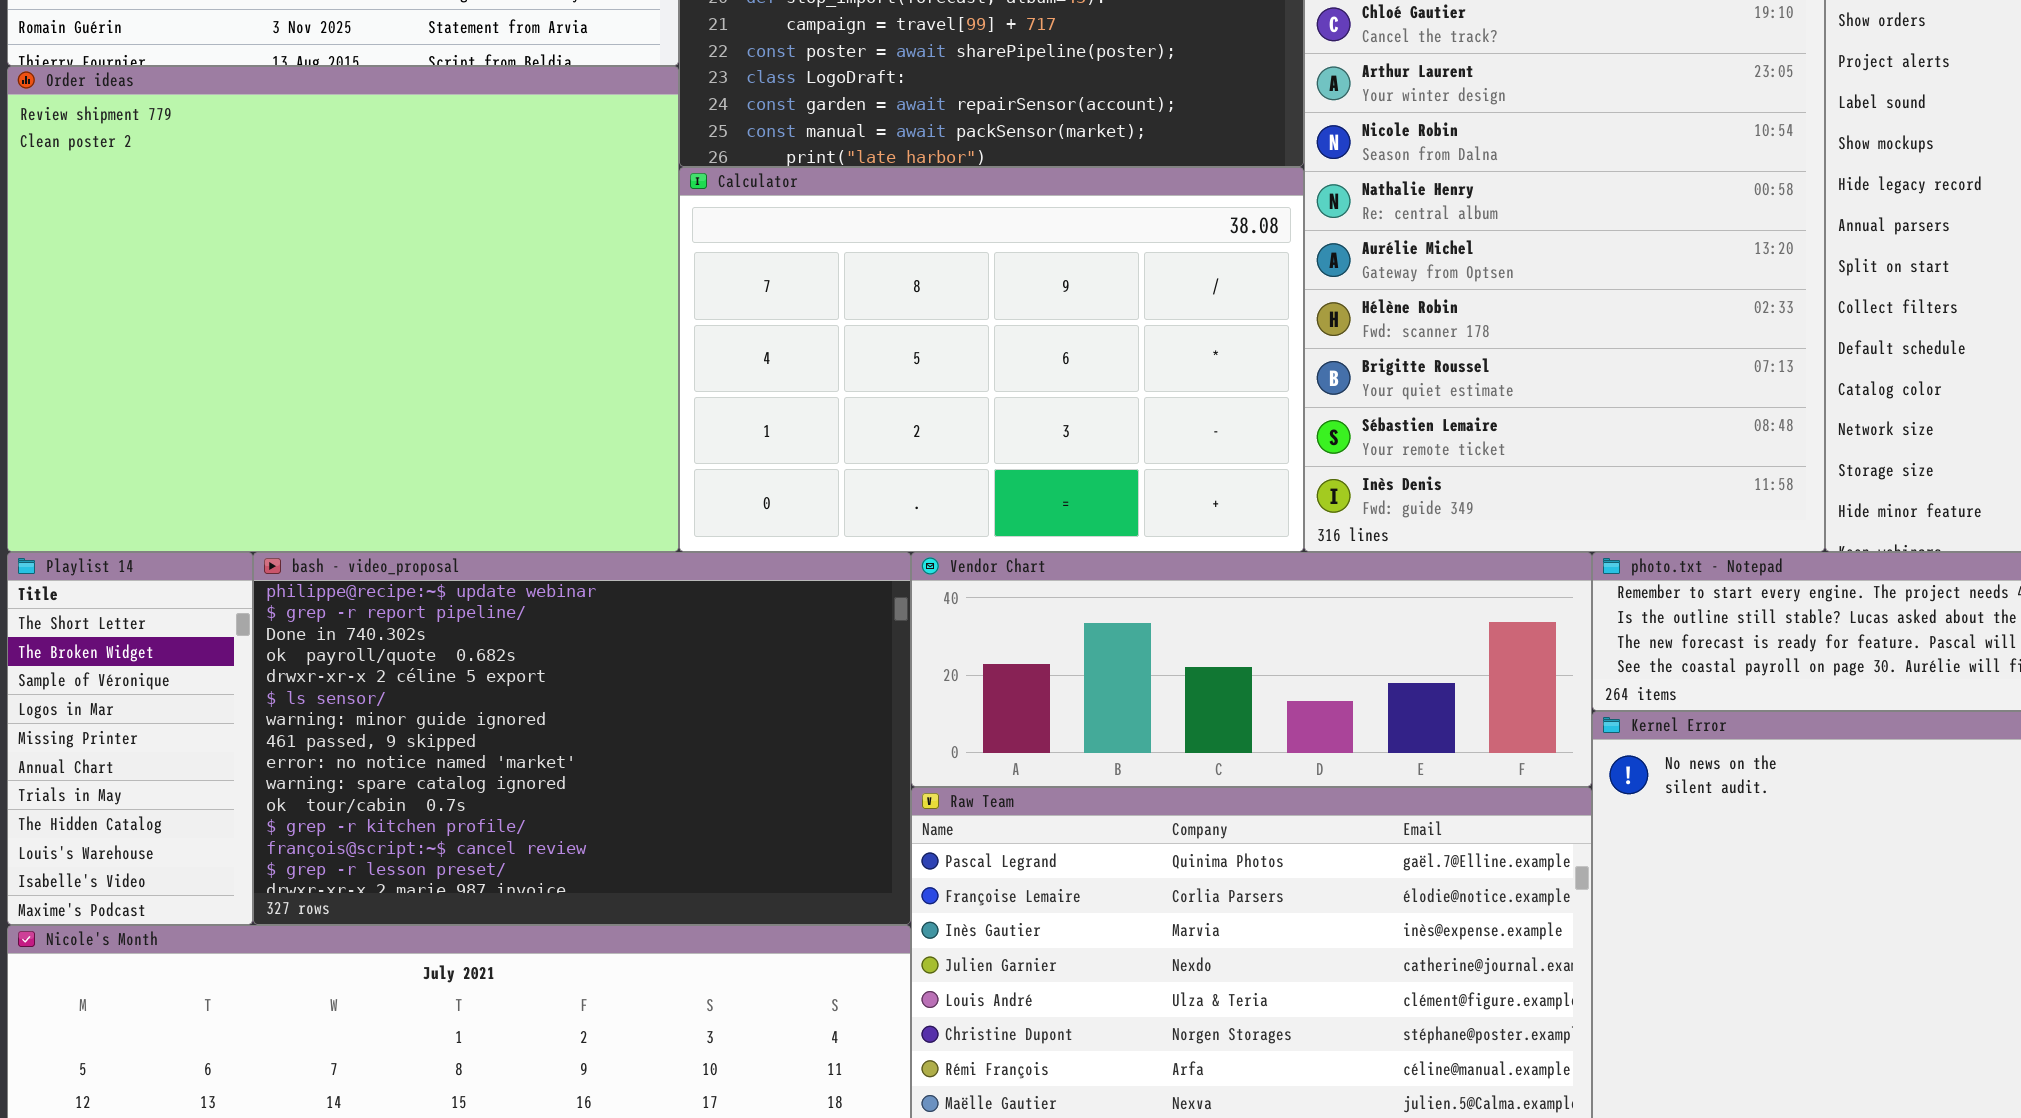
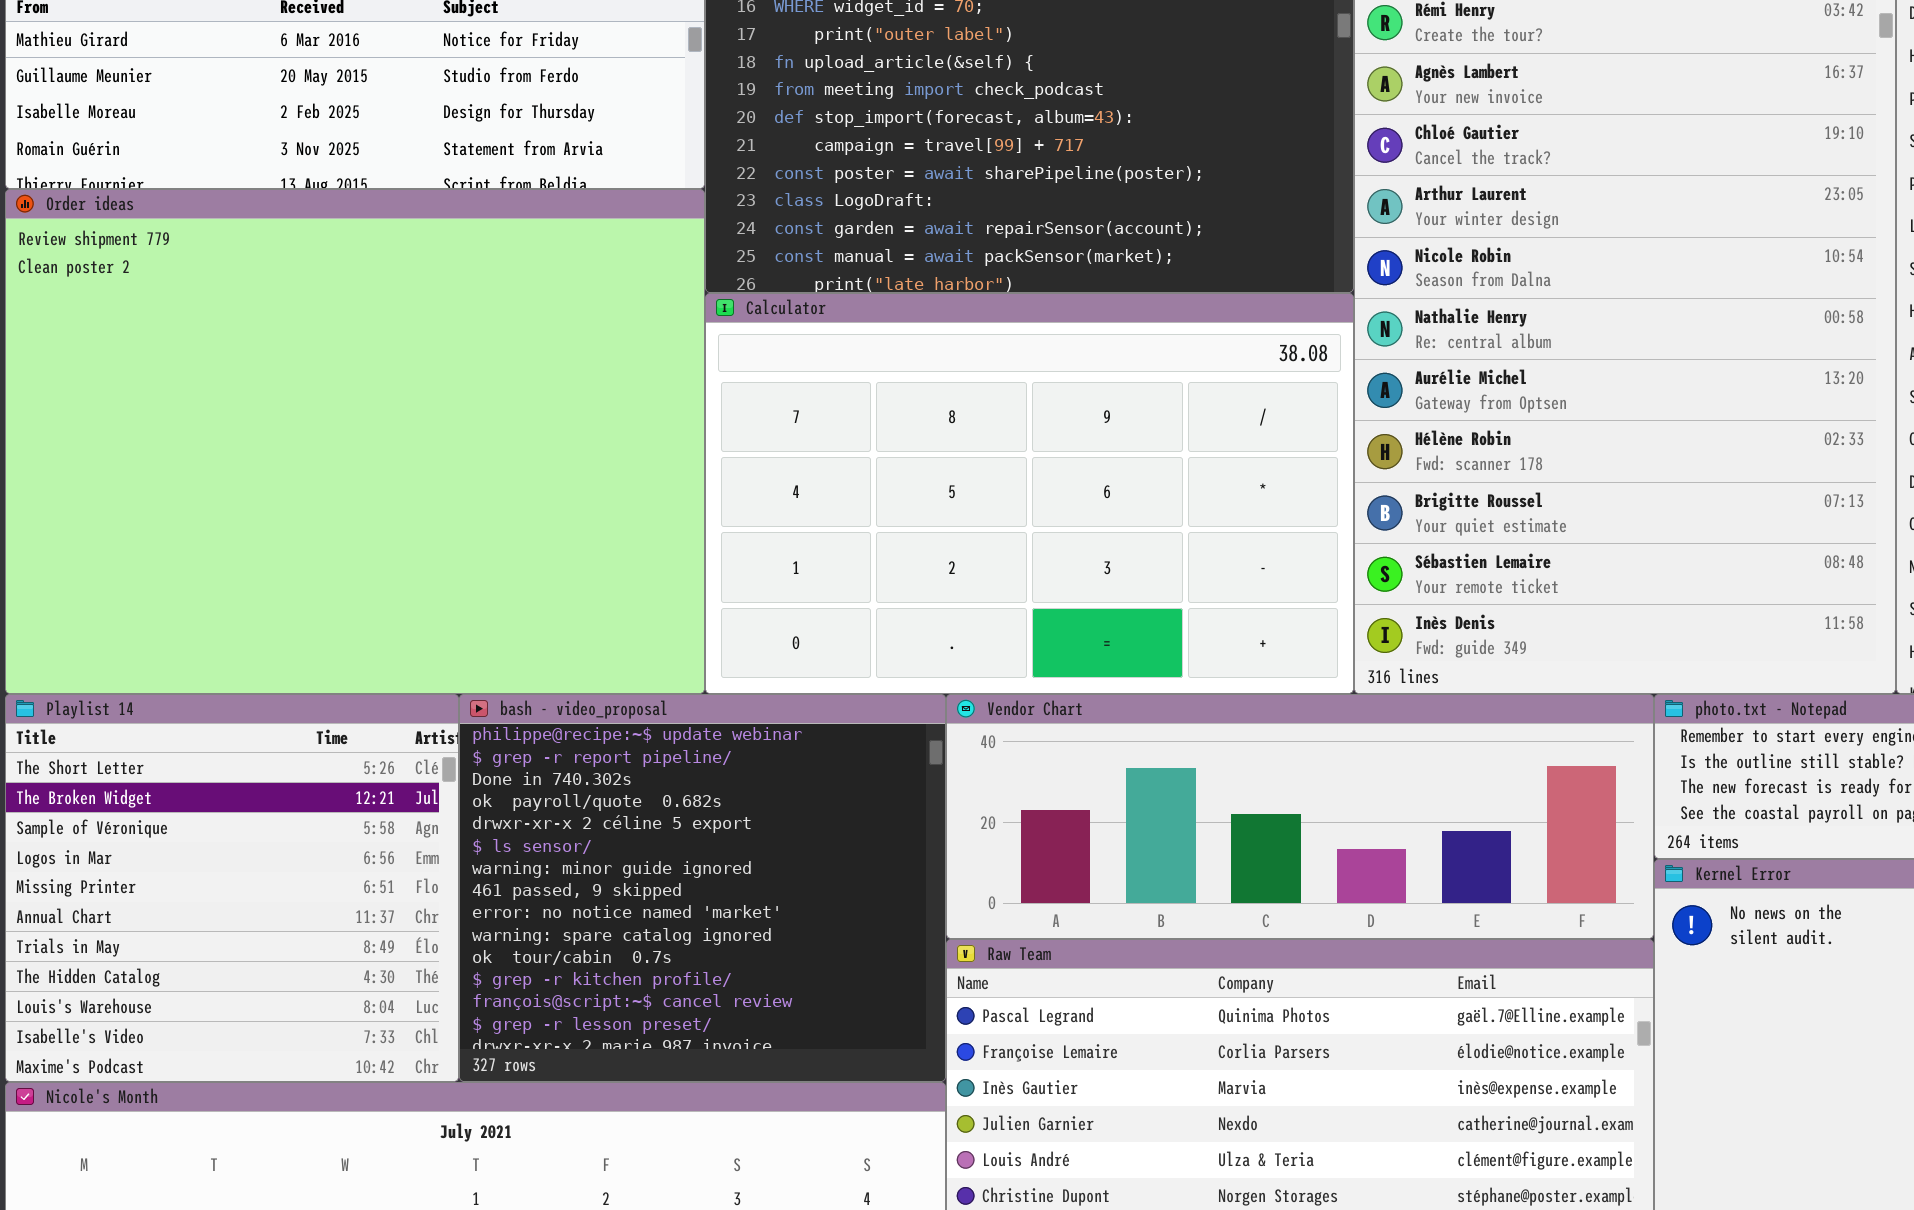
Playlist 14: [7,552,253,925] -> [5,694,459,1082], resized
bash - video_proposal: [253,552,911,925] -> [459,694,946,1082], resized

